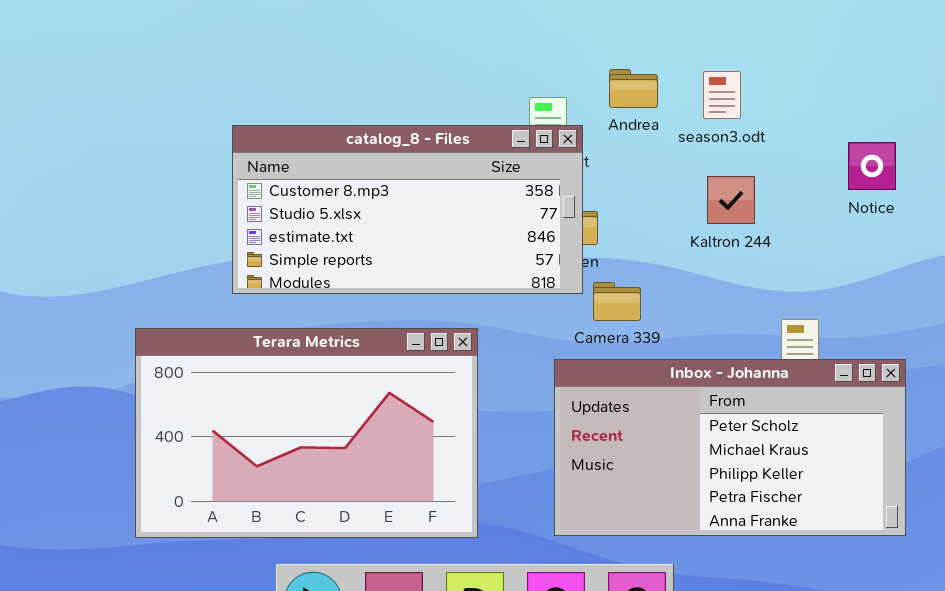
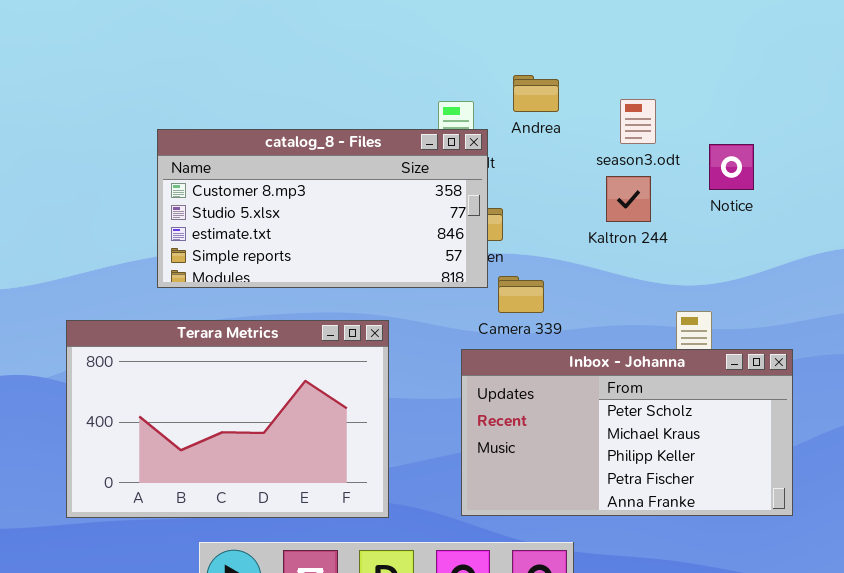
season3.odt: [703,71,741,119] -> [620,99,656,144], moved
Notice: [848,142,896,190] -> [709,144,754,190], moved

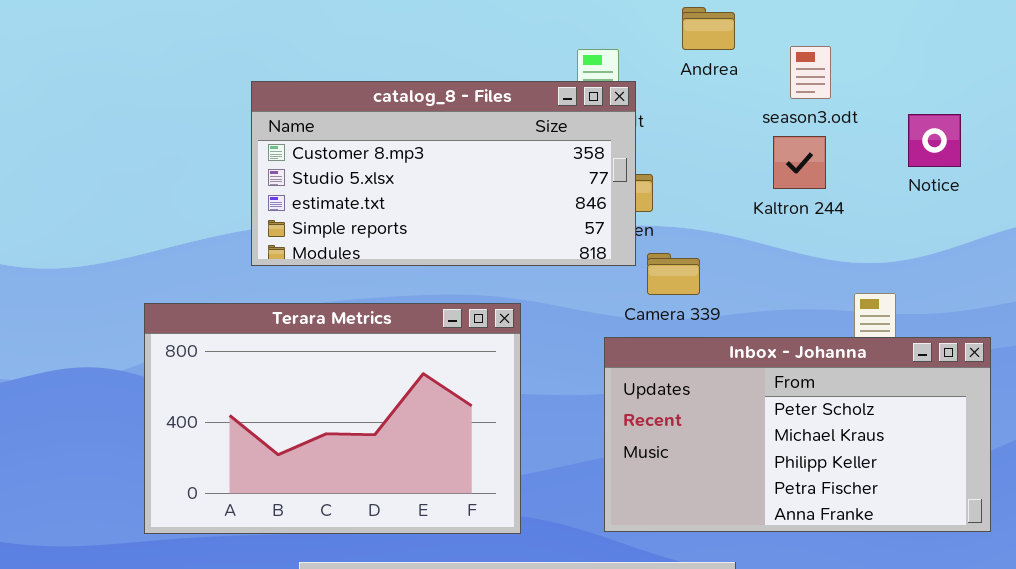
Andrea: [513,75,559,112] -> [682,7,735,50], moved
Notice: [709,144,754,190] -> [908,114,961,167], moved

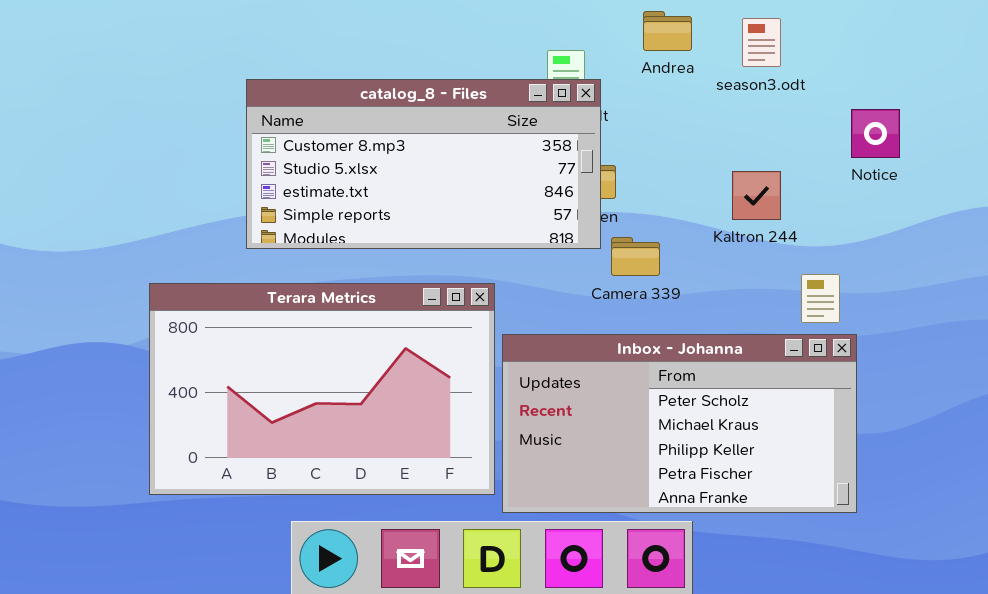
season3.odt: [790,46,831,99] -> [742,18,781,67], moved
Kaltron 244: [773,136,826,189] -> [732,171,781,220], moved
Inbox - Johanna: [604,337,991,532] -> [502,334,857,513], moved

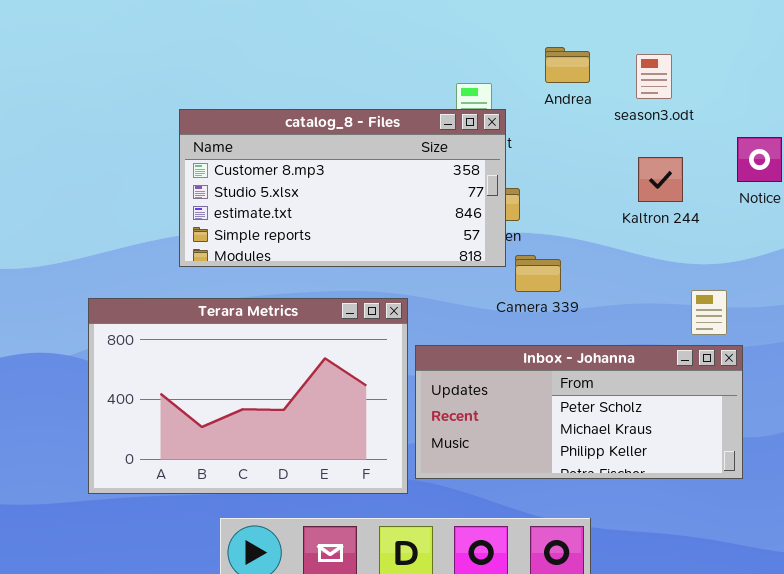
Kaltron 244: [732,171,781,220] -> [638,157,683,202], moved
Inbox - Johanna: [502,334,857,513] -> [415,345,743,479], resized

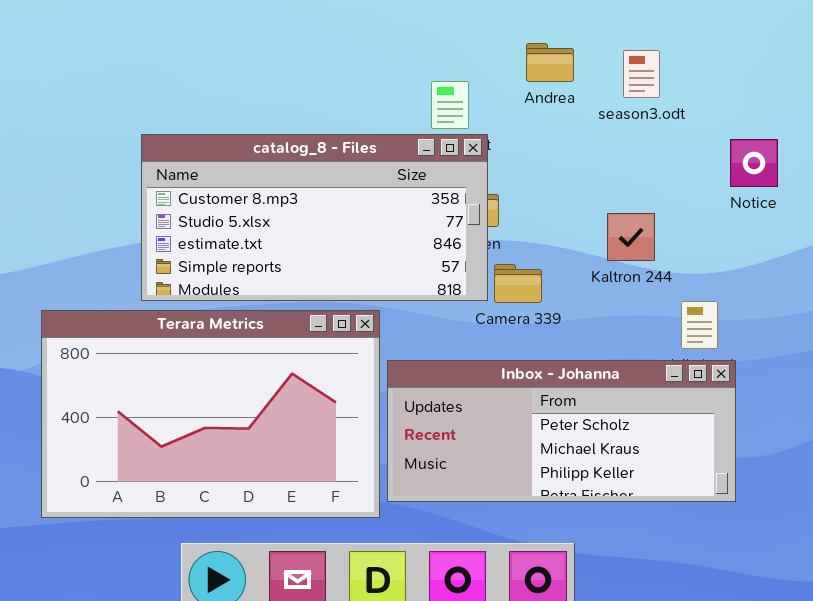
catalog_8 - Files: [179,109,506,267] -> [141,134,488,301], moved
Kaltron 244: [638,157,683,202] -> [607,213,655,261], moved

